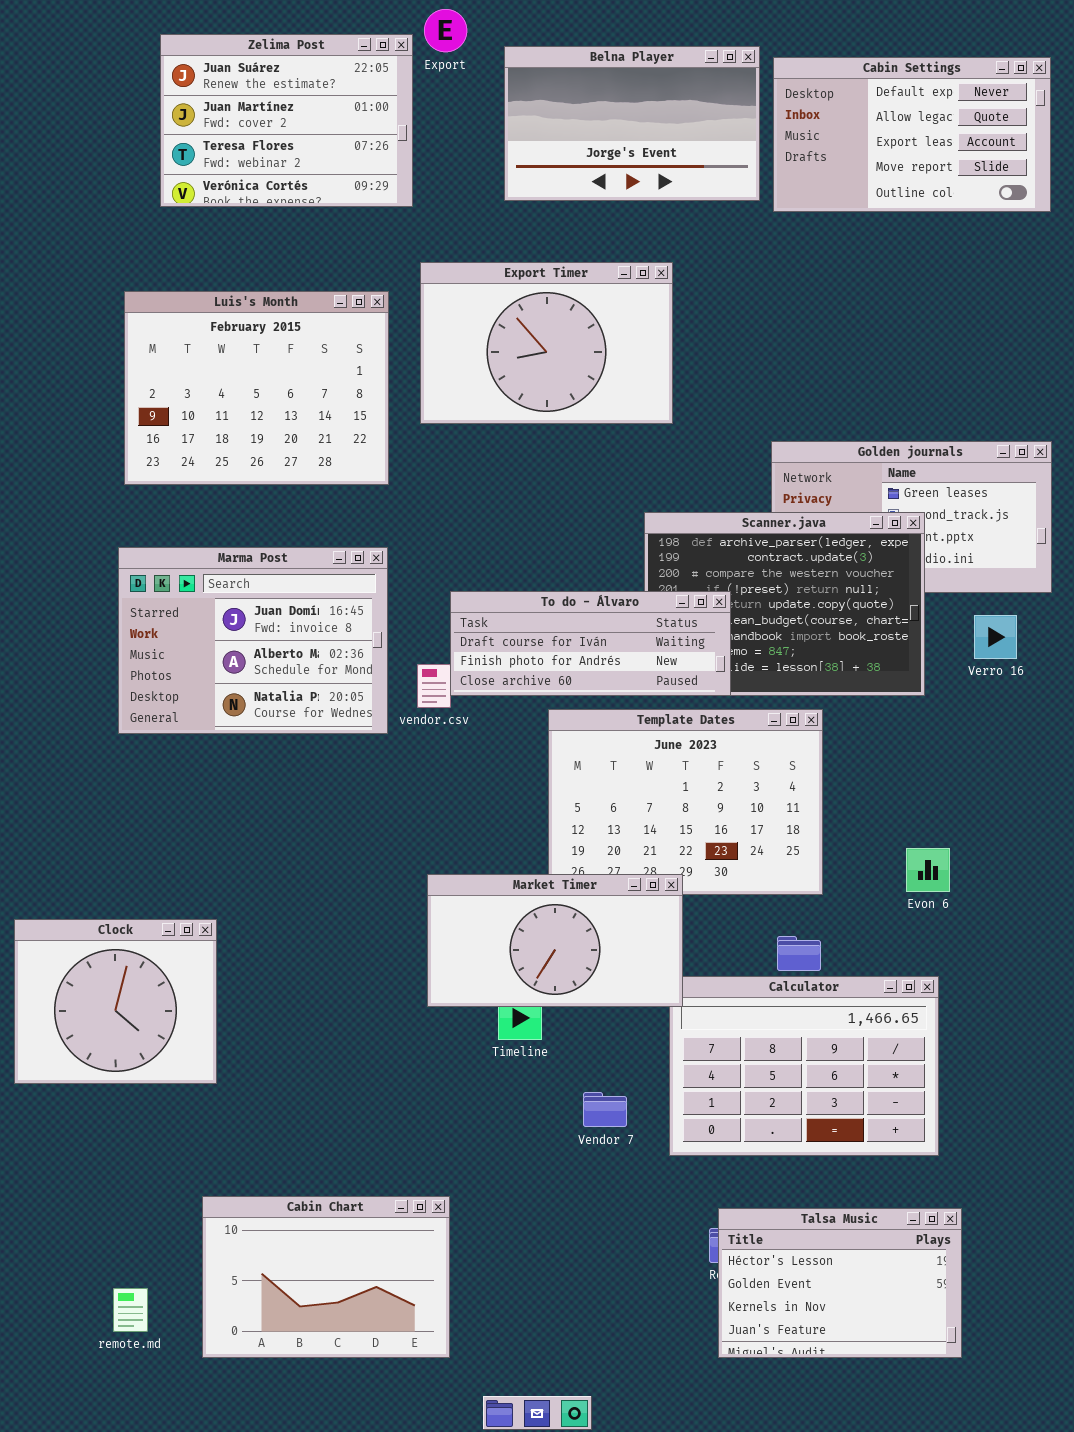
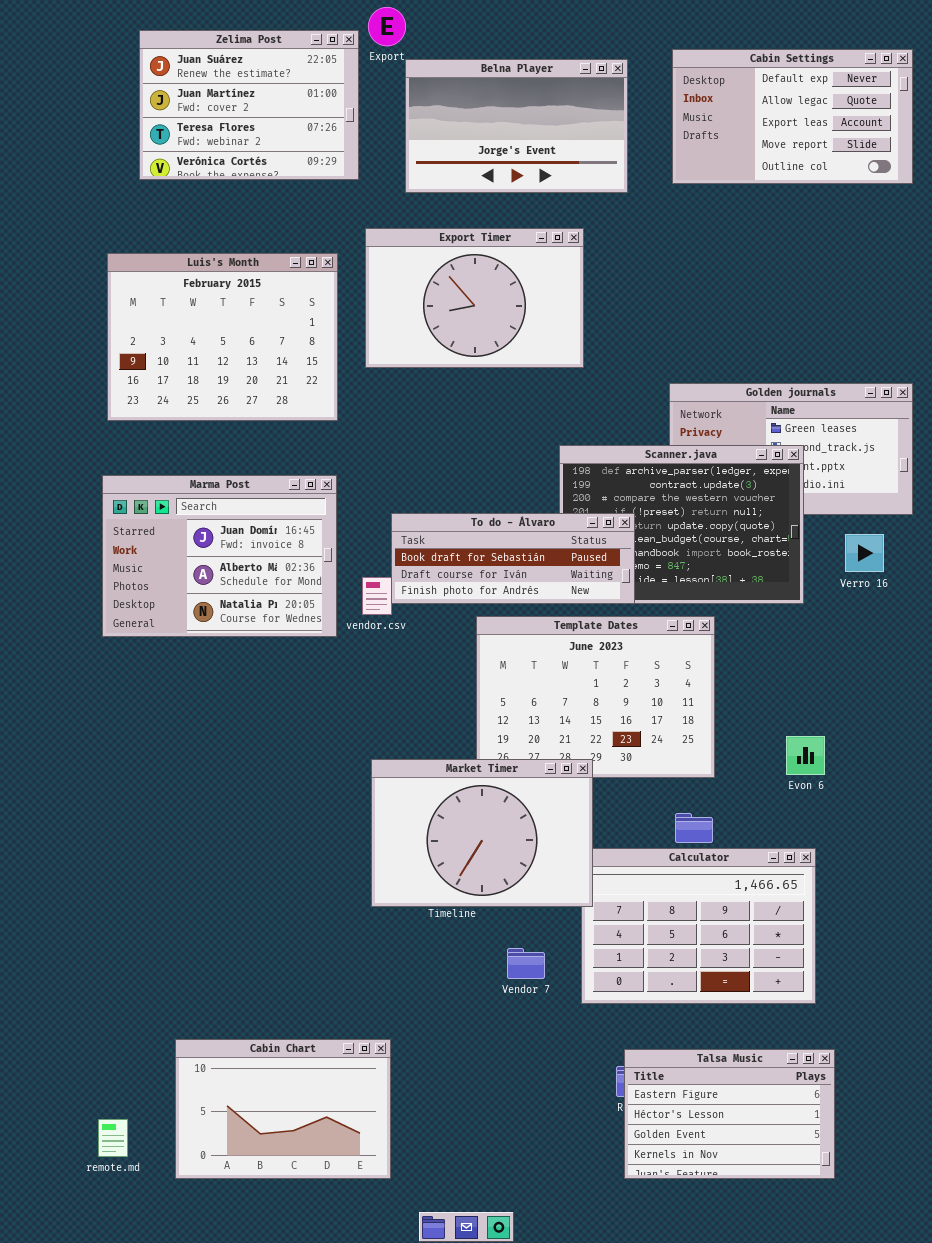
Belna Player: [504,46,760,201] -> [405,59,628,193], moved
To do - Álvaro: [450,591,731,696] -> [391,513,635,604], scrolled up 1 row
Market Timer: [427,874,683,1007] -> [371,759,593,907], resized
Clock: [14,919,217,1084] -> none, closed
Talsa Music: [718,1208,962,1358] -> [624,1049,835,1179], scrolled up 1 row

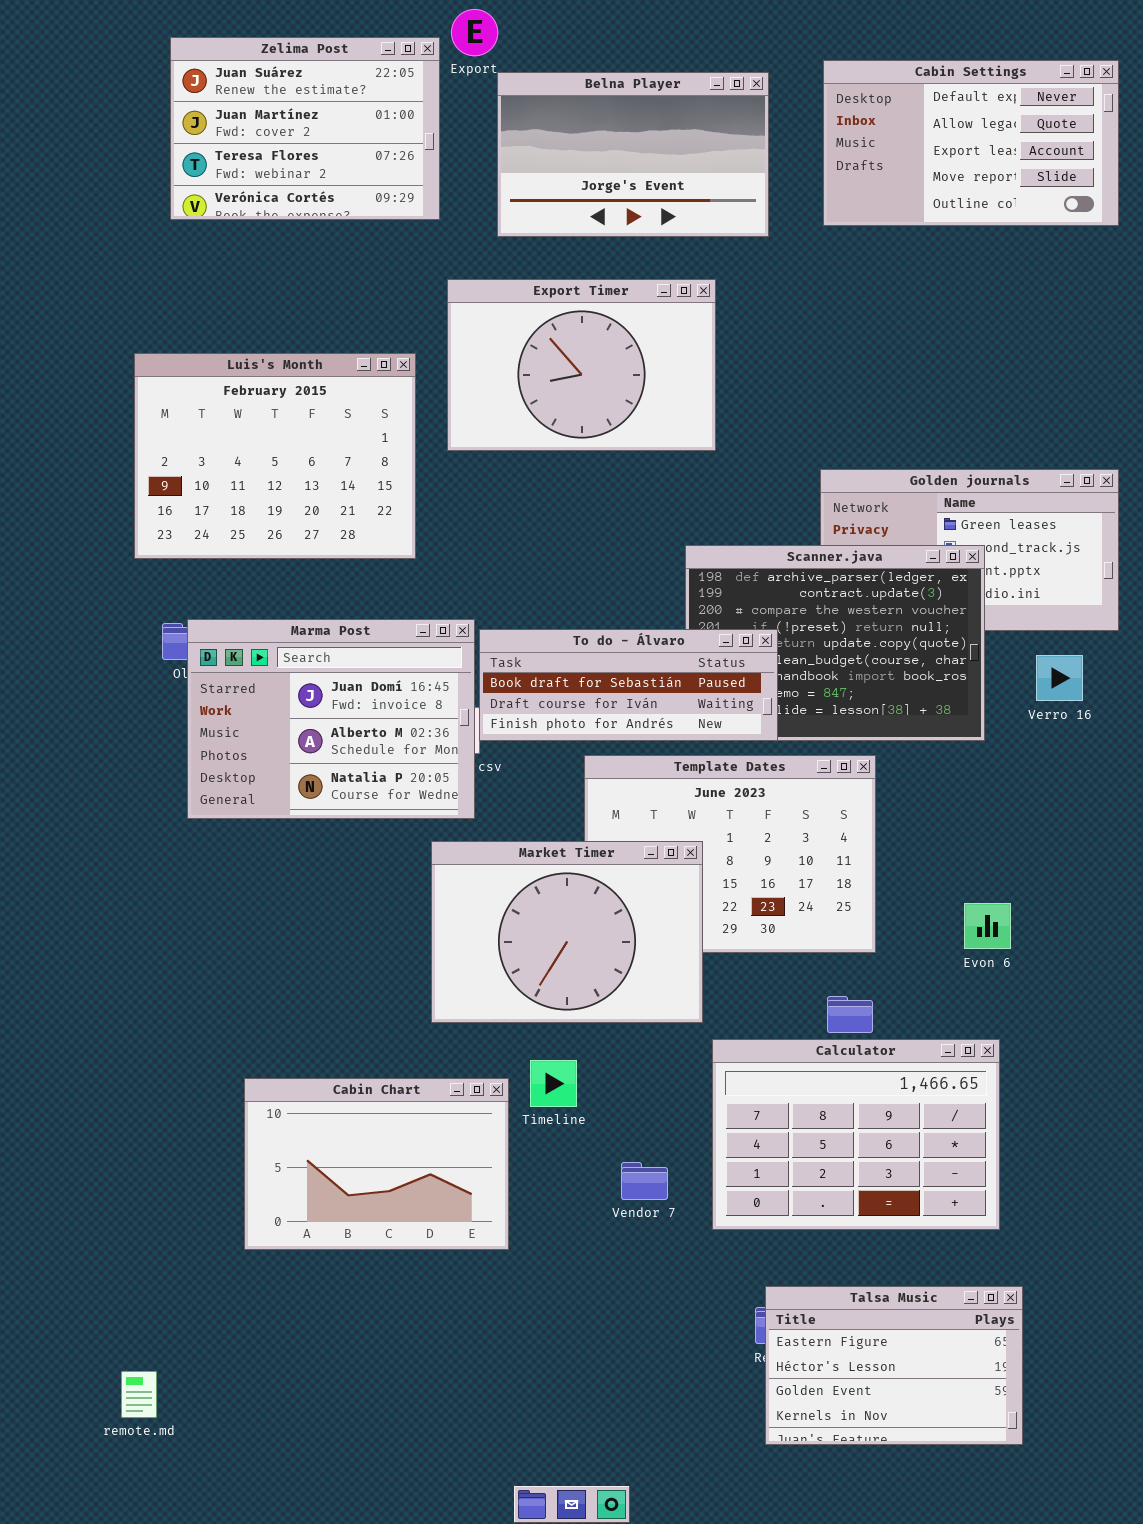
Luis's Month: [107,253,338,421] -> [134,353,416,559], moved
Marma Post: [102,475,337,637] -> [187,619,475,819], moved
Market Timer: [371,759,593,907] -> [431,841,703,1023], moved
Cabin Chart: [175,1039,391,1179] -> [244,1078,509,1250], moved

